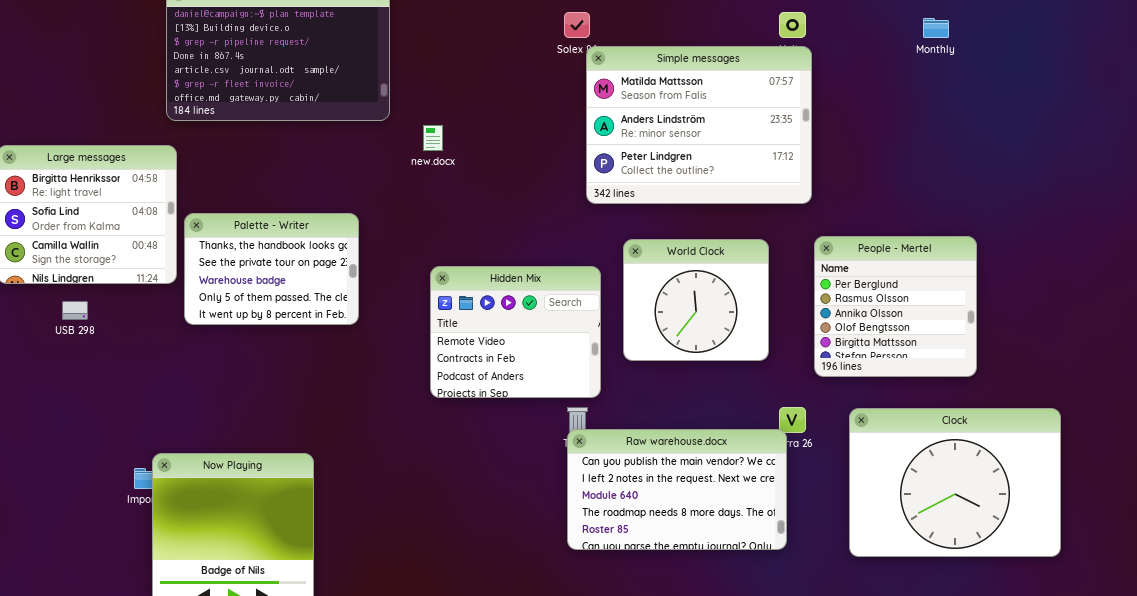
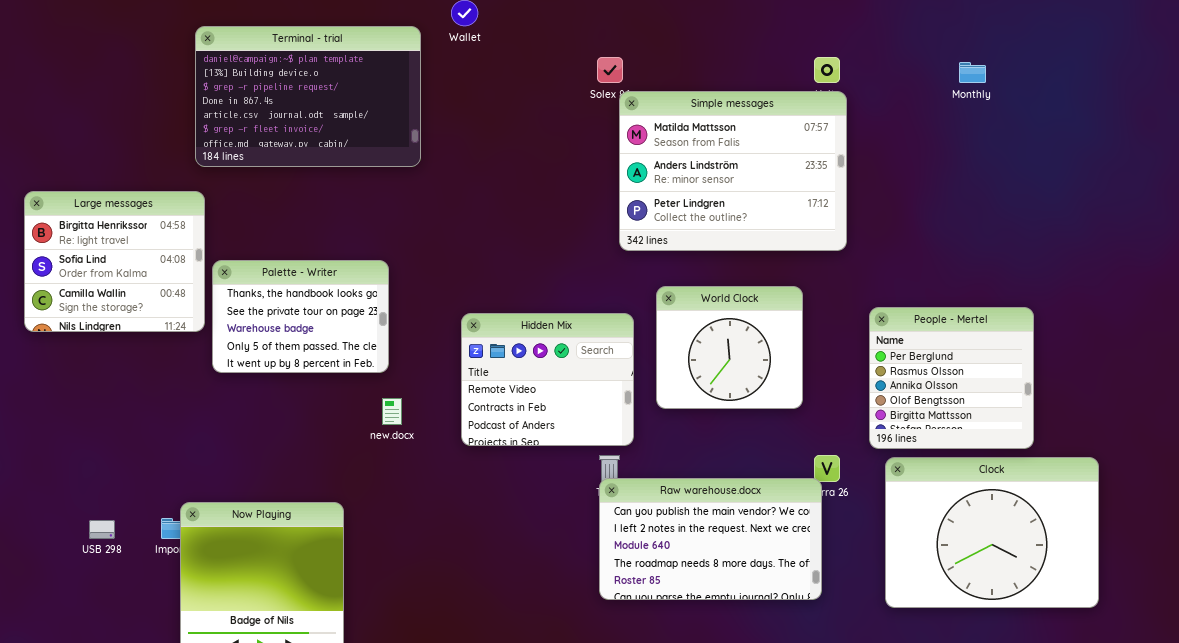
new.docx: [423,125,443,151] -> [382,398,402,425], moved
People - Mertel: [814,236,977,377] -> [869,307,1034,449], moved
USB 298: [62,301,88,320] -> [89,520,115,539], moved

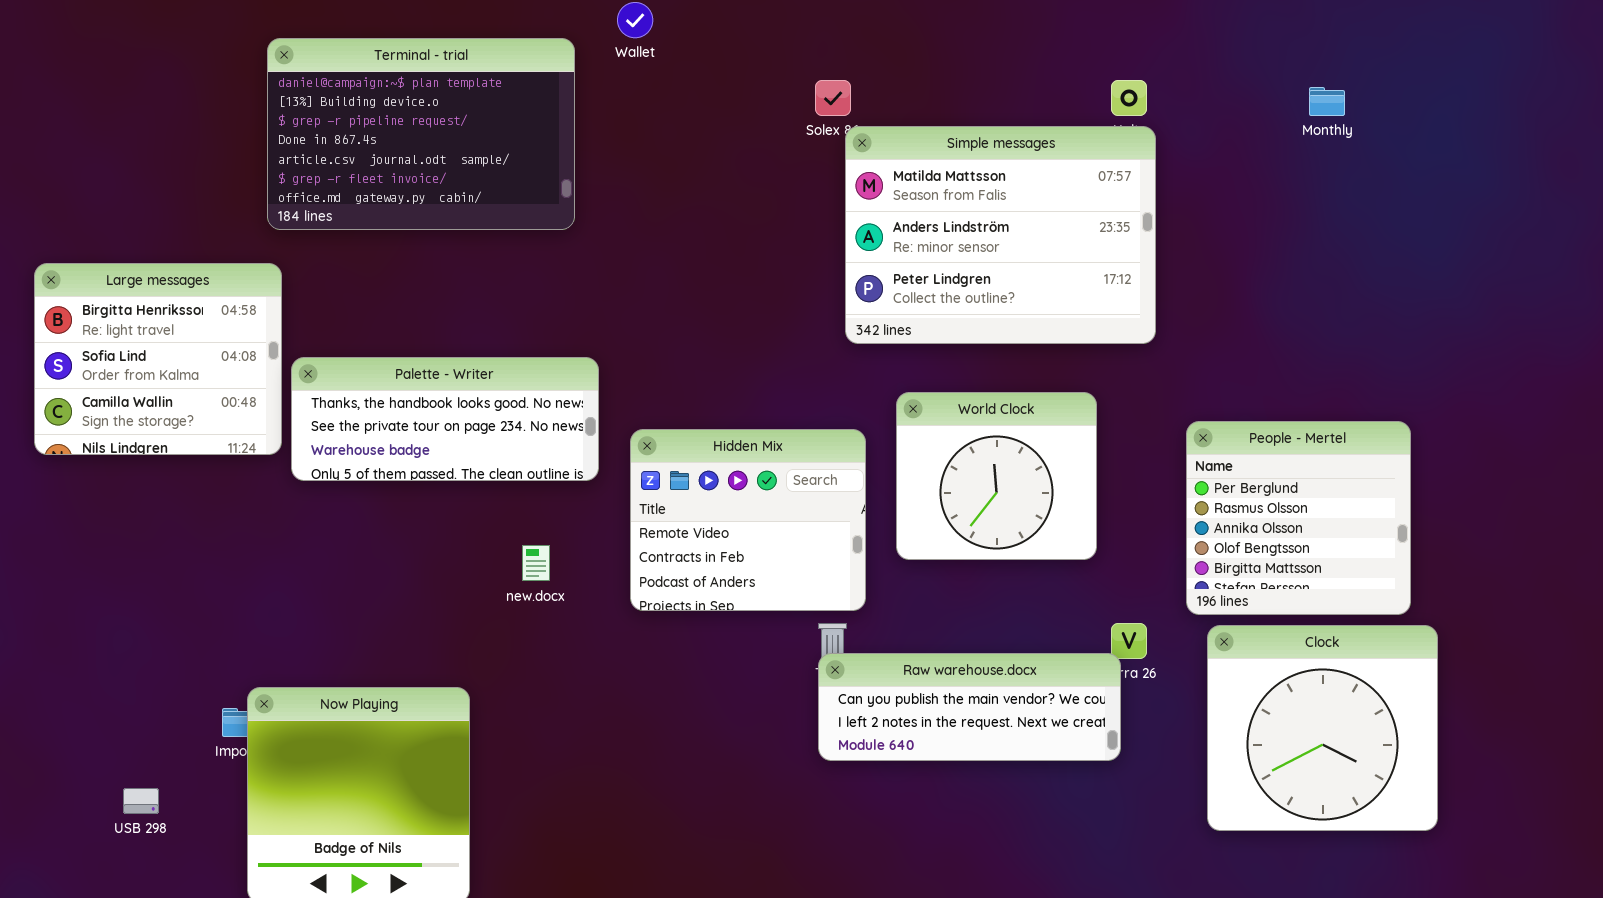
Palette - Writer: [212,260,389,373] -> [291,357,599,481], resized
Clock: [885,457,1099,608] -> [1207,625,1438,831], resized
Raw warehouse.docx: [599,478,822,600] -> [818,653,1121,761], resized
USB 298: [89,520,115,539] -> [123,788,159,814], moved

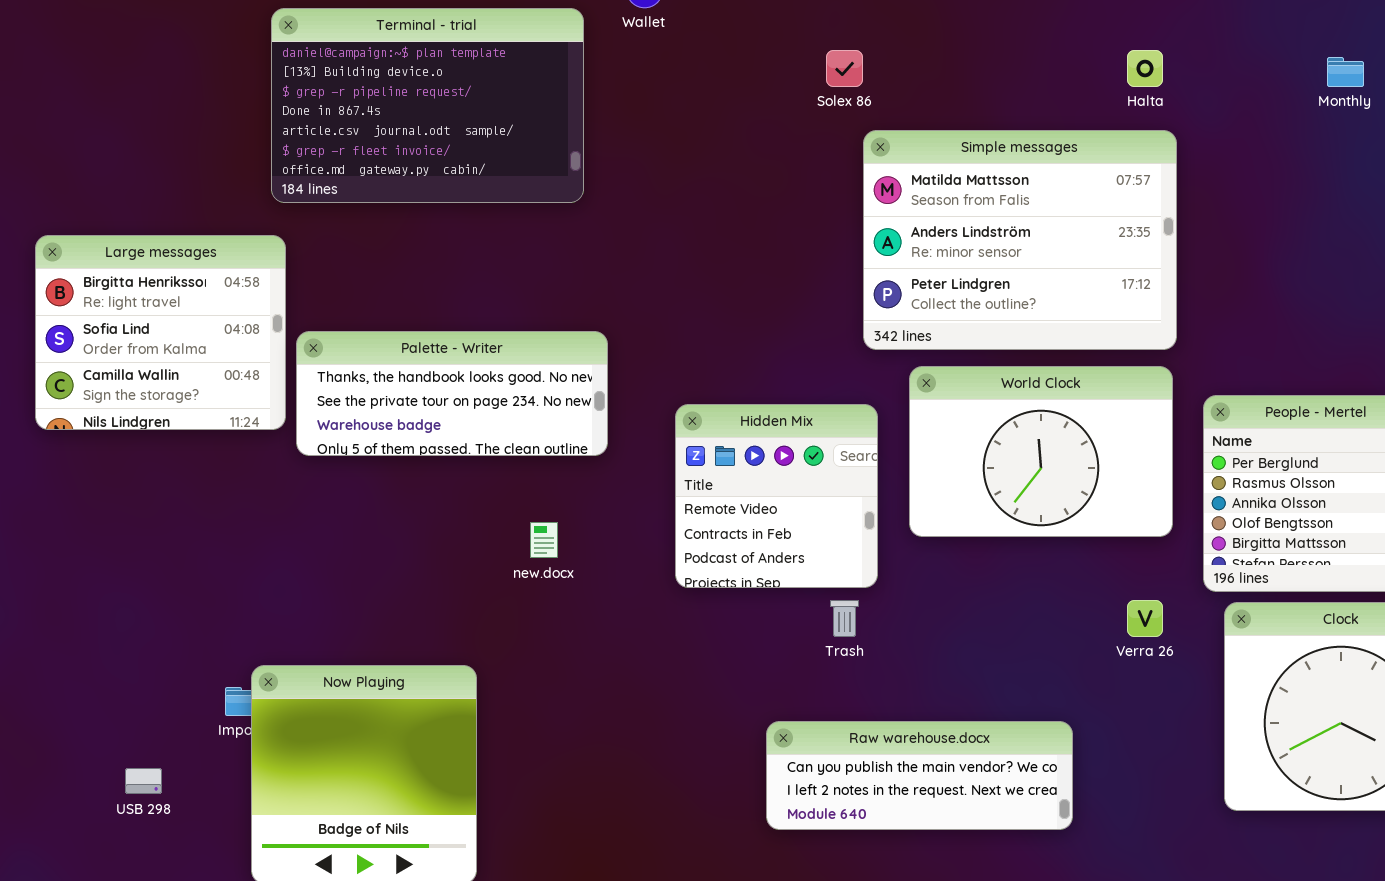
Simple messages: [845,126,1156,344] -> [863,130,1177,350], moved
World Clock: [896,392,1097,560] -> [909,366,1173,537], resized
Hidden Mix: [630,429,866,611] -> [675,404,878,588], resized
Raw warehouse.docx: [818,653,1121,761] -> [766,721,1073,830], moved

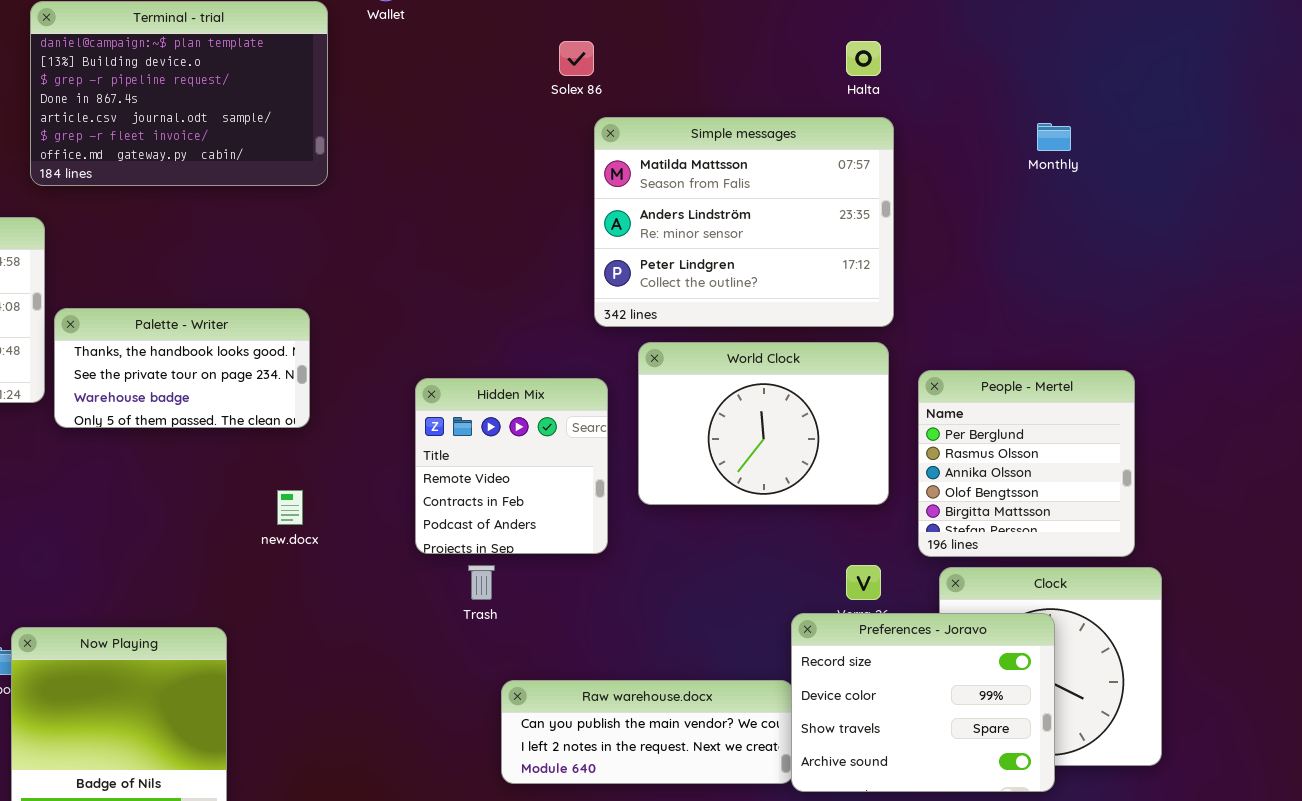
Monthly: [1327,57,1364,87] -> [1037,123,1071,151], moved
Palette - Writer: [296,331,608,456] -> [54,308,310,428], resized
Trash: [830,600,859,637] -> [468,565,495,600], moved
Preferences - Joravo: none -> [791,613,1055,792], opened

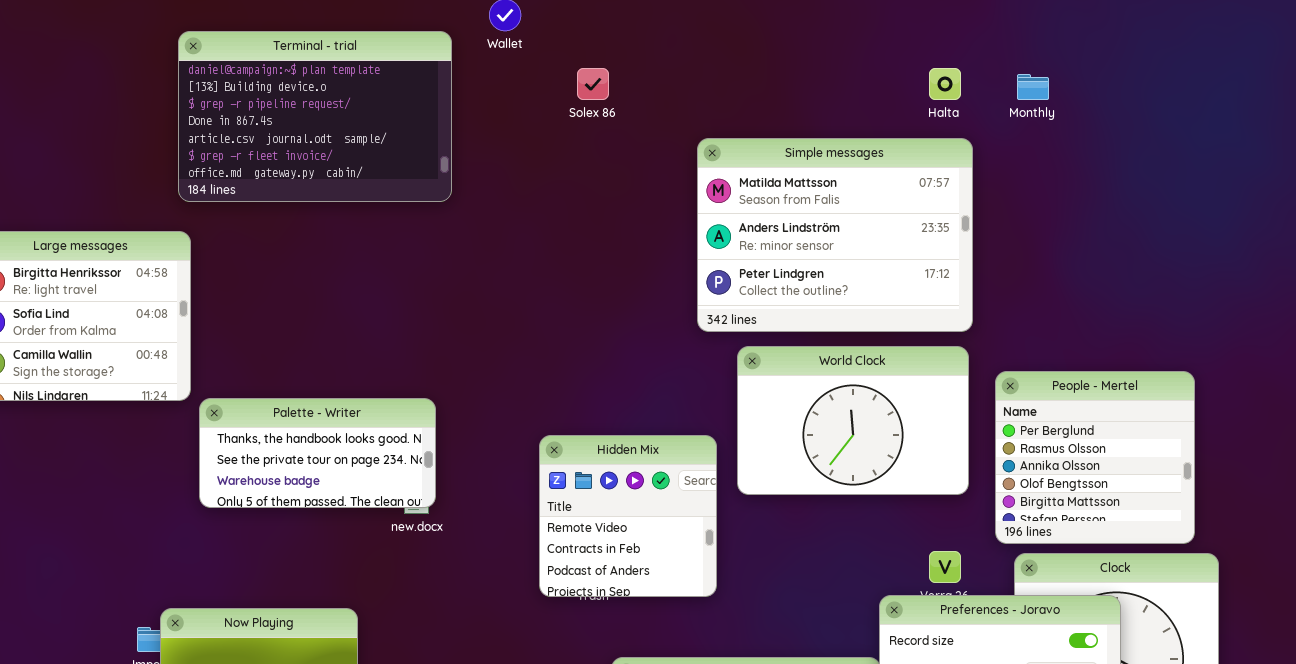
Solex 86: [559,41,594,76] -> [577,68,609,100], moved
Monthly: [1037,123,1071,151] -> [1017,74,1049,100], moved
Palette - Writer: [54,308,310,428] -> [199,398,436,508], moved
Hidden Mix: [415,378,608,554] -> [539,435,717,597], moved

